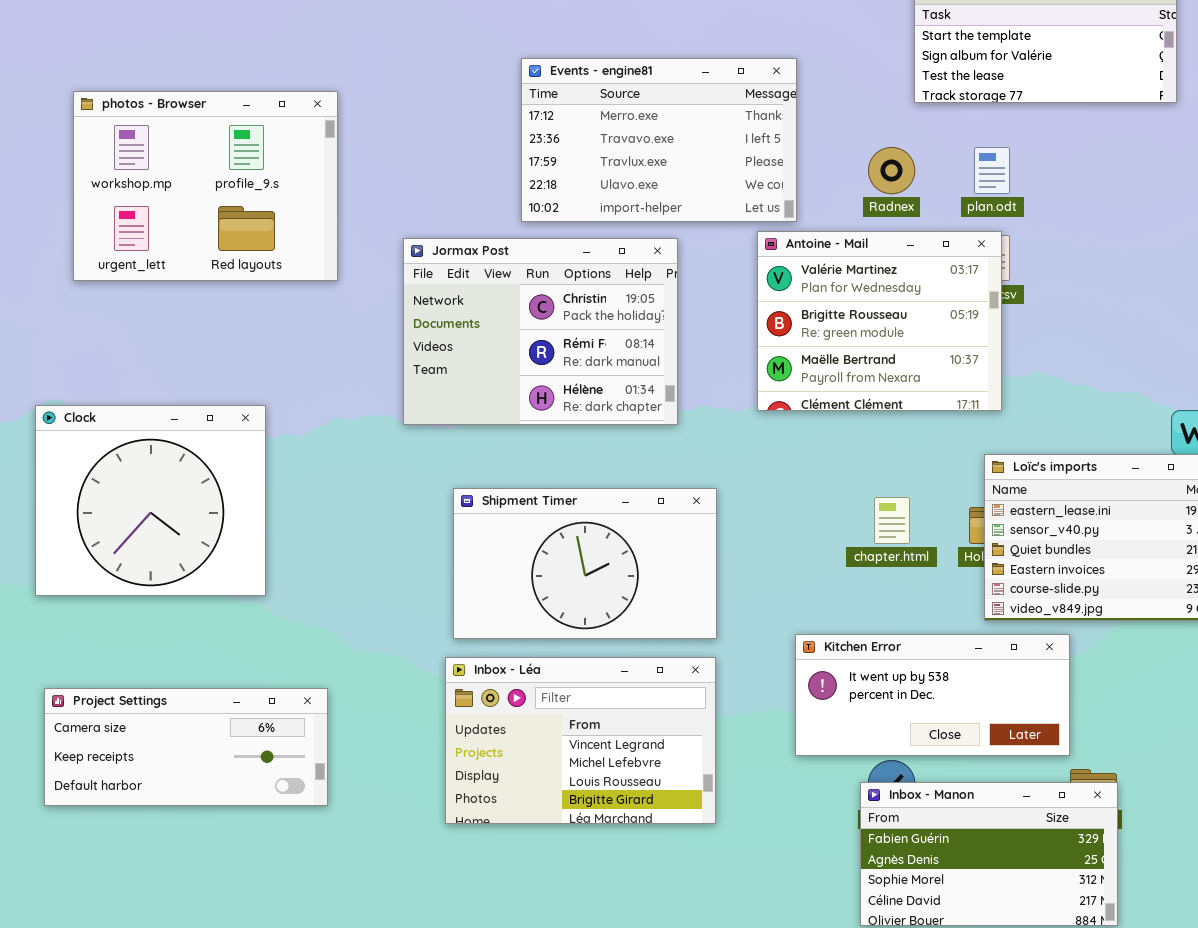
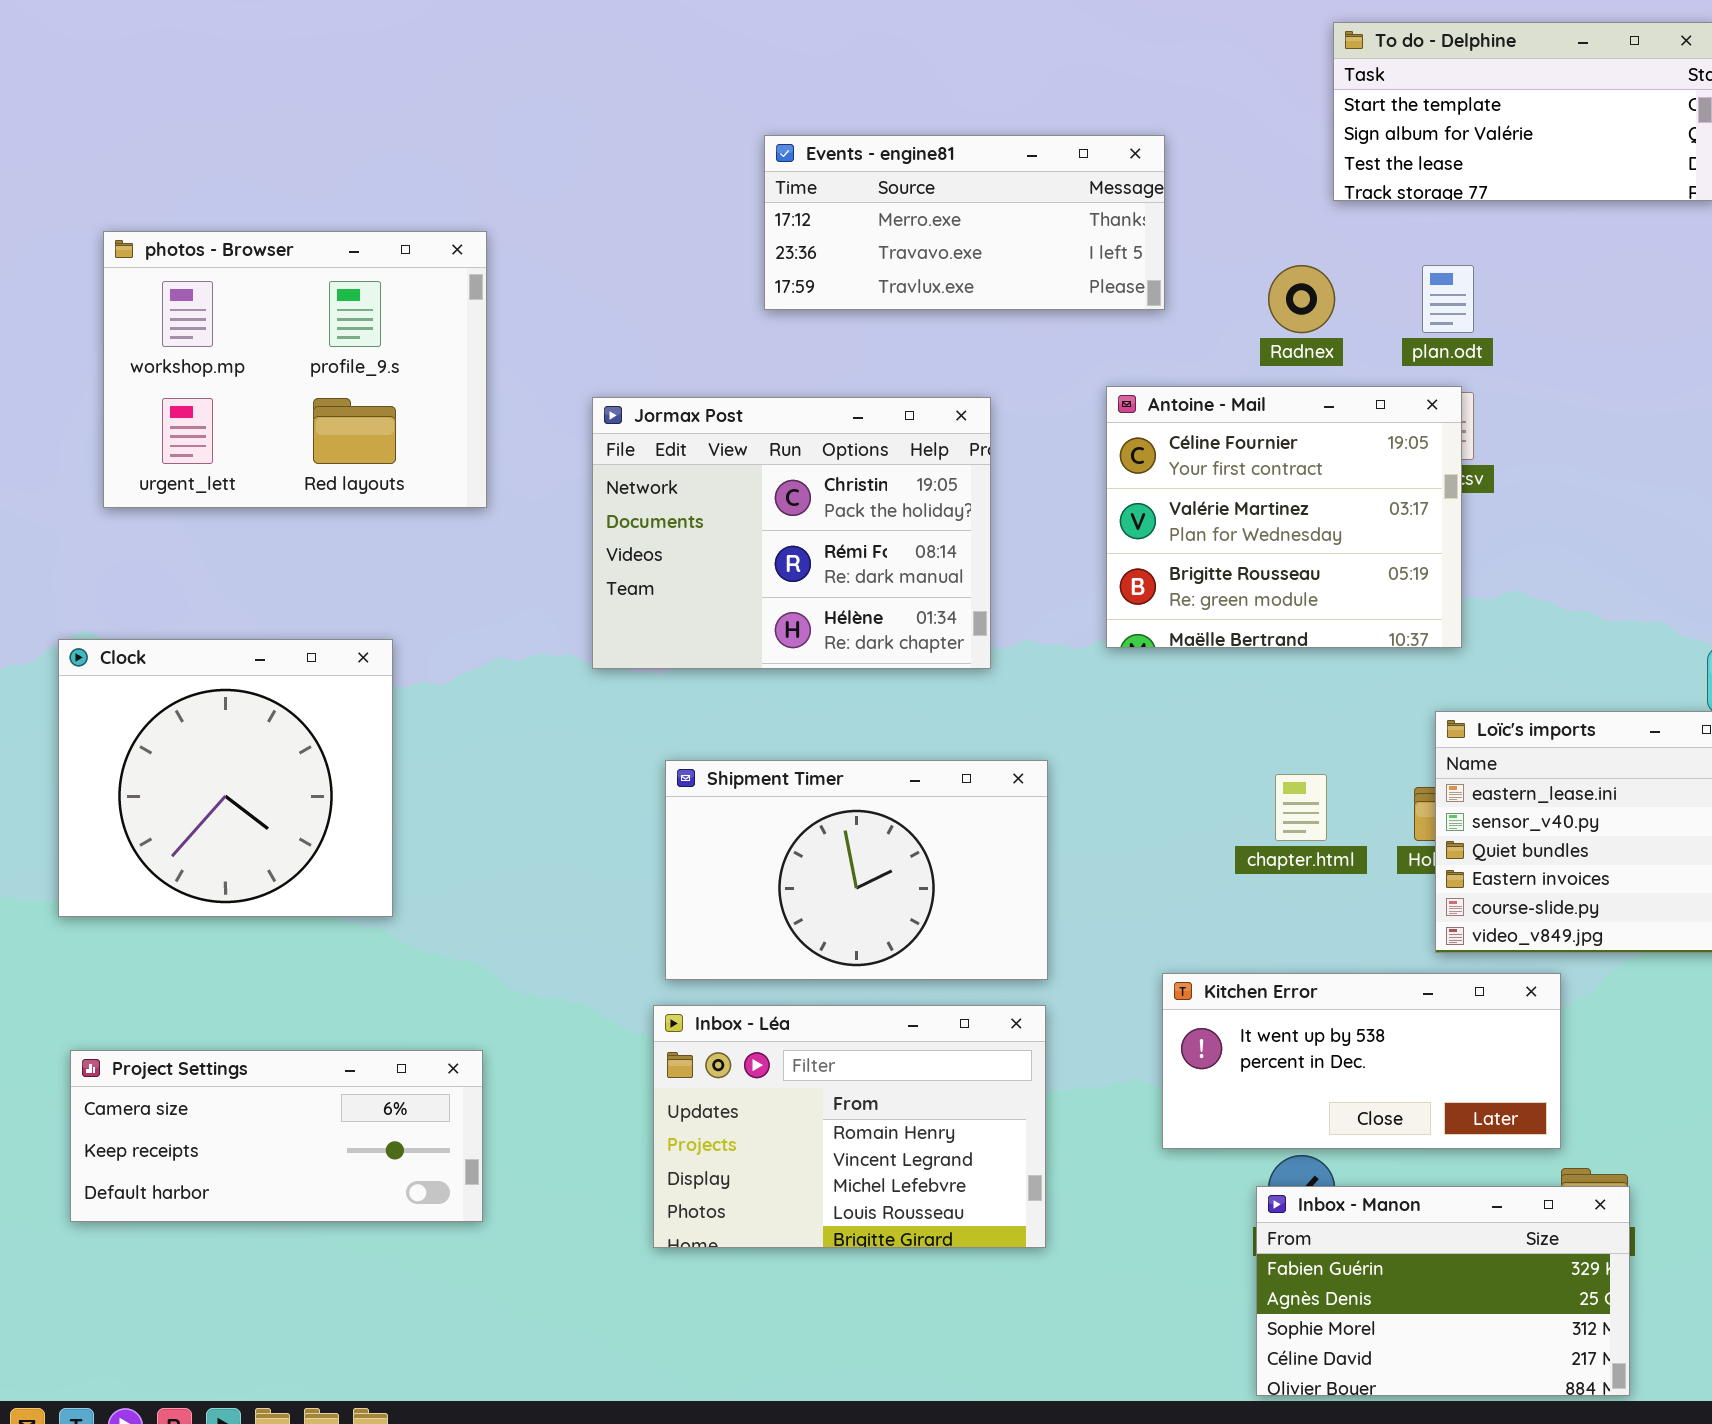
Events - engine81: [521,58,797,222] -> [764,135,1165,310], resized
photos - Browser: [73,91,338,281] -> [103,231,487,508], moved
Antoine - Mail: [757,231,1002,411] -> [1106,386,1462,648], scrolled up 1 row
Inbox - Léa: [445,657,716,824] -> [653,1005,1046,1248], scrolled up 1 row

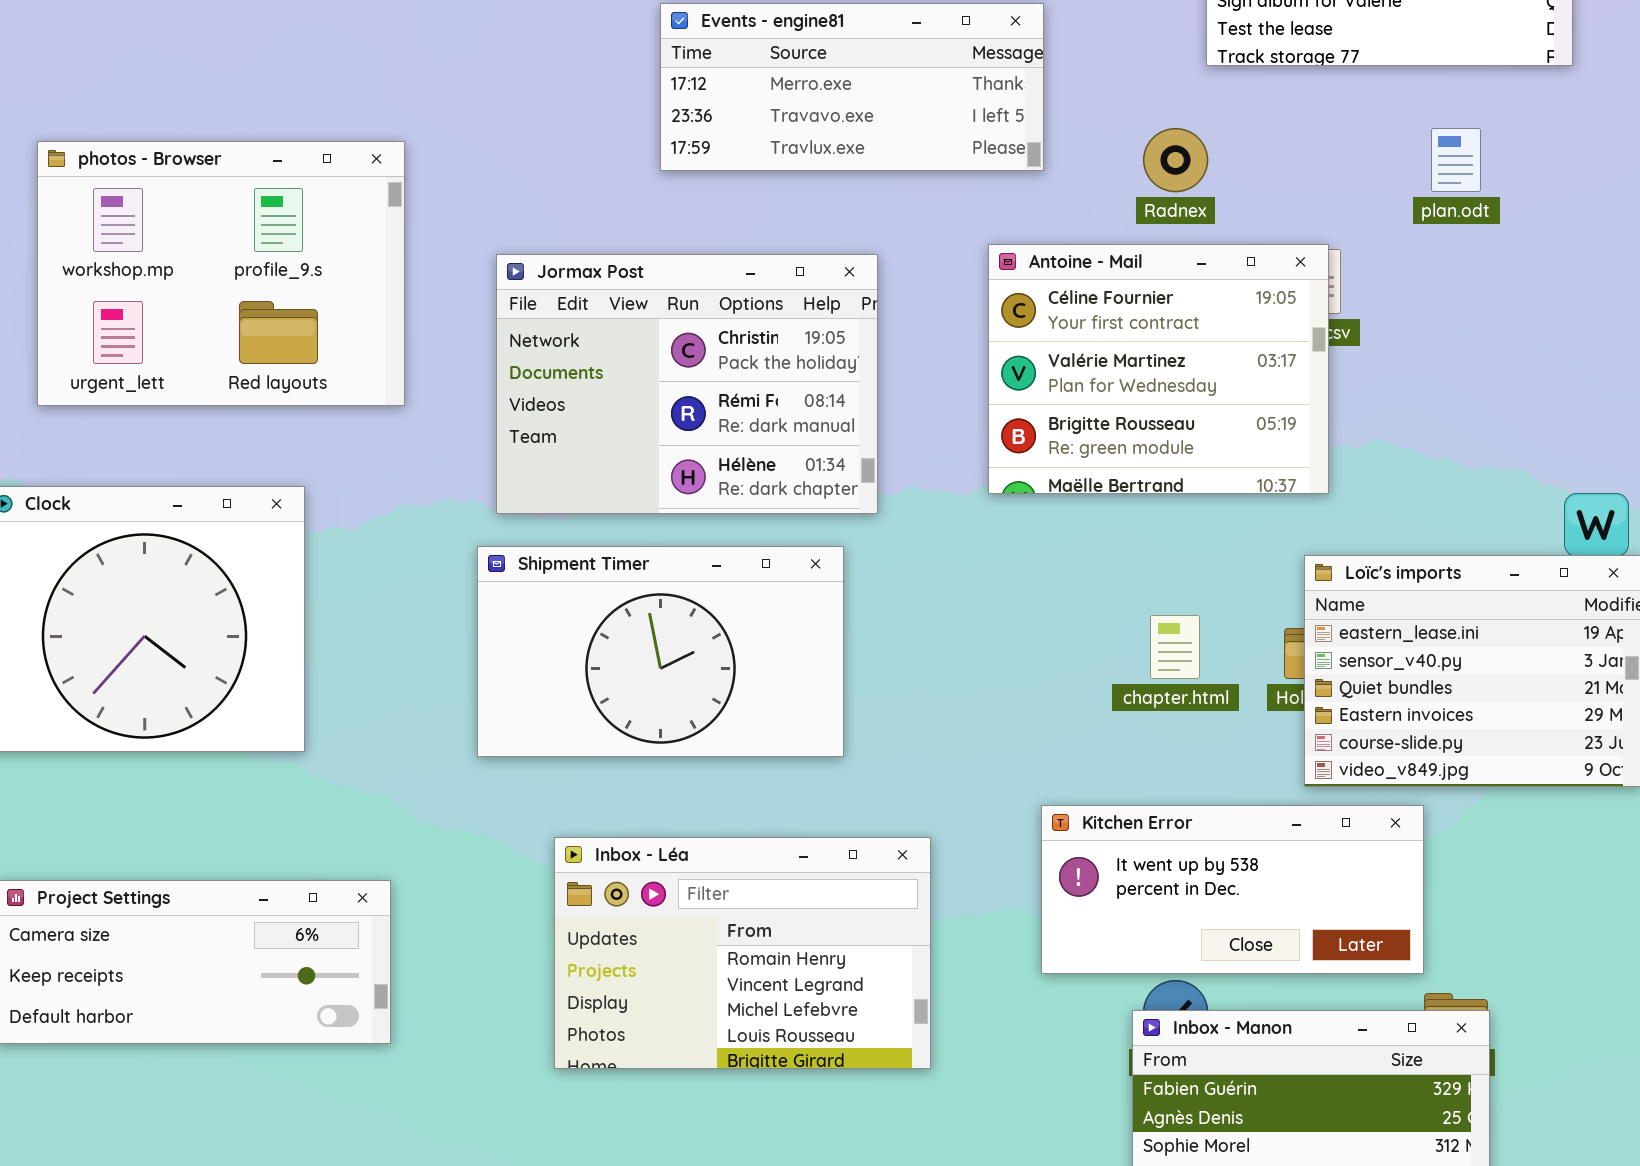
photos - Browser: [103,231,487,508] -> [37,141,405,406], moved
plan.odt: [1422,265,1474,333] -> [1431,128,1481,192], moved
Shipment Timer: [665,760,1048,980] -> [477,546,844,757], moved

